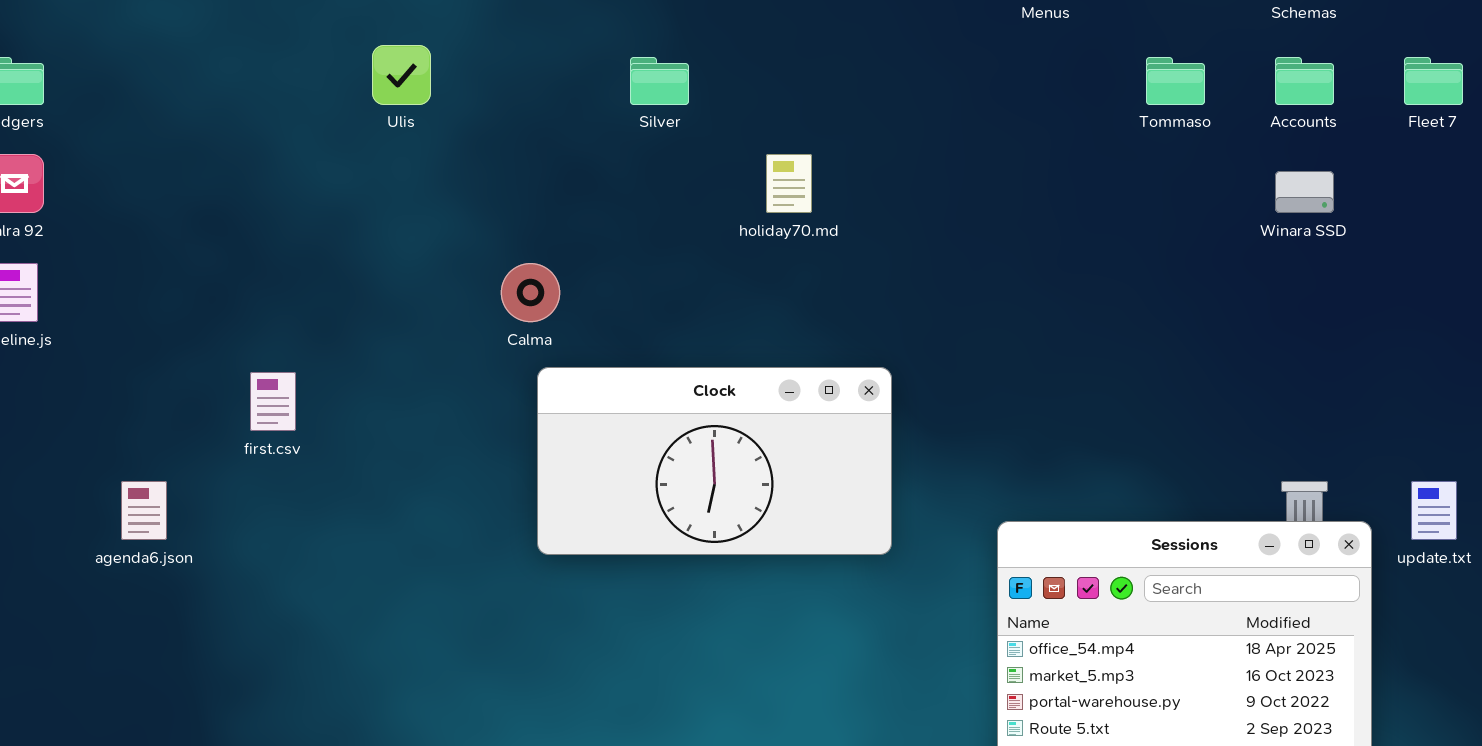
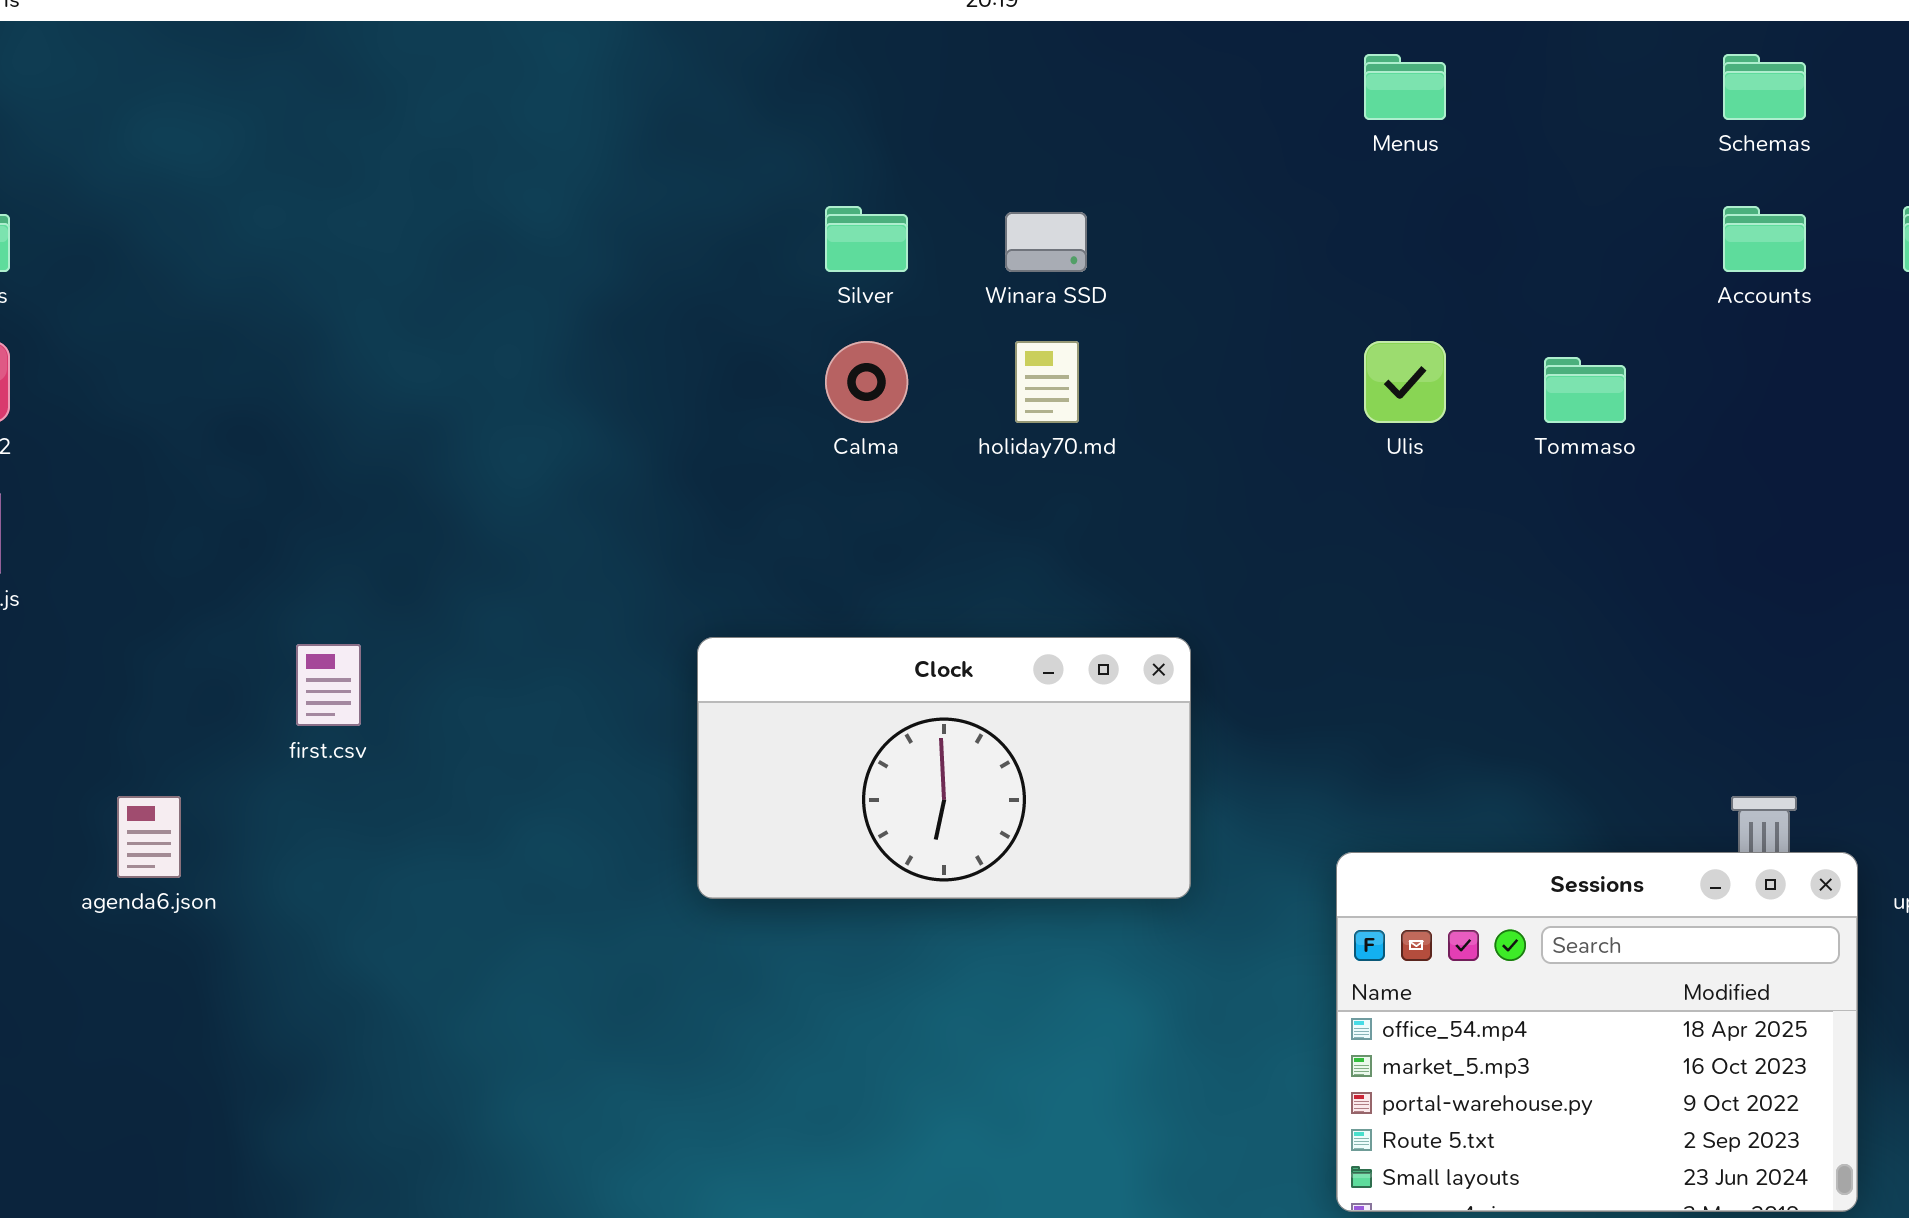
Ulis: [372,45,431,105] -> [1364,341,1446,423], moved
Tommaso: [1146,57,1205,105] -> [1544,357,1626,423], moved
Winara SSD: [1275,171,1334,213] -> [1005,212,1087,272], moved
Calma: [501,263,560,322] -> [825,341,908,423], moved

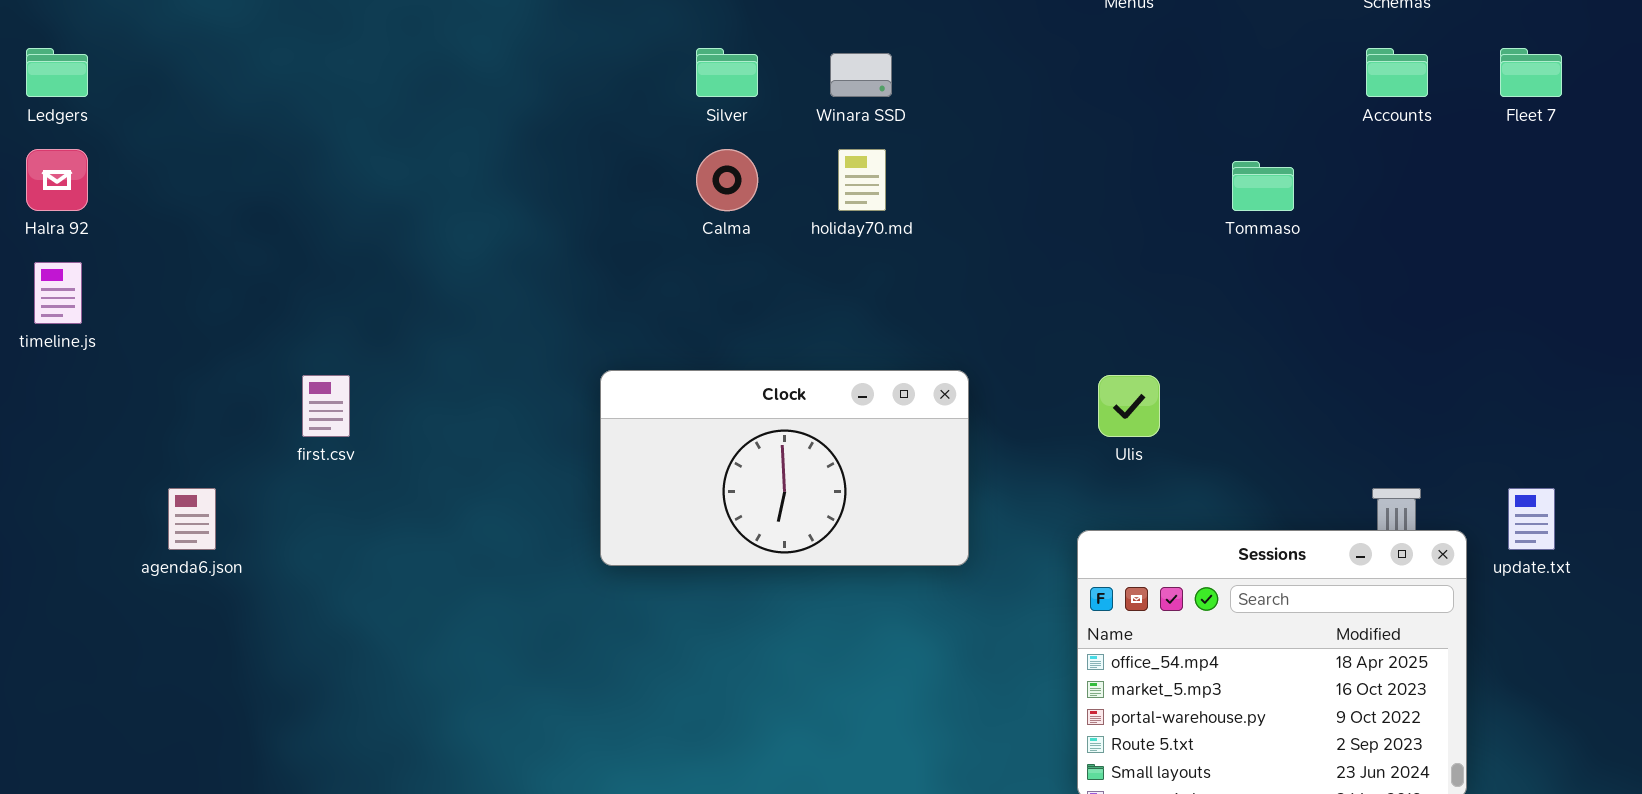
Ulis: [1364,341,1446,423] -> [1098,375,1160,437], moved

